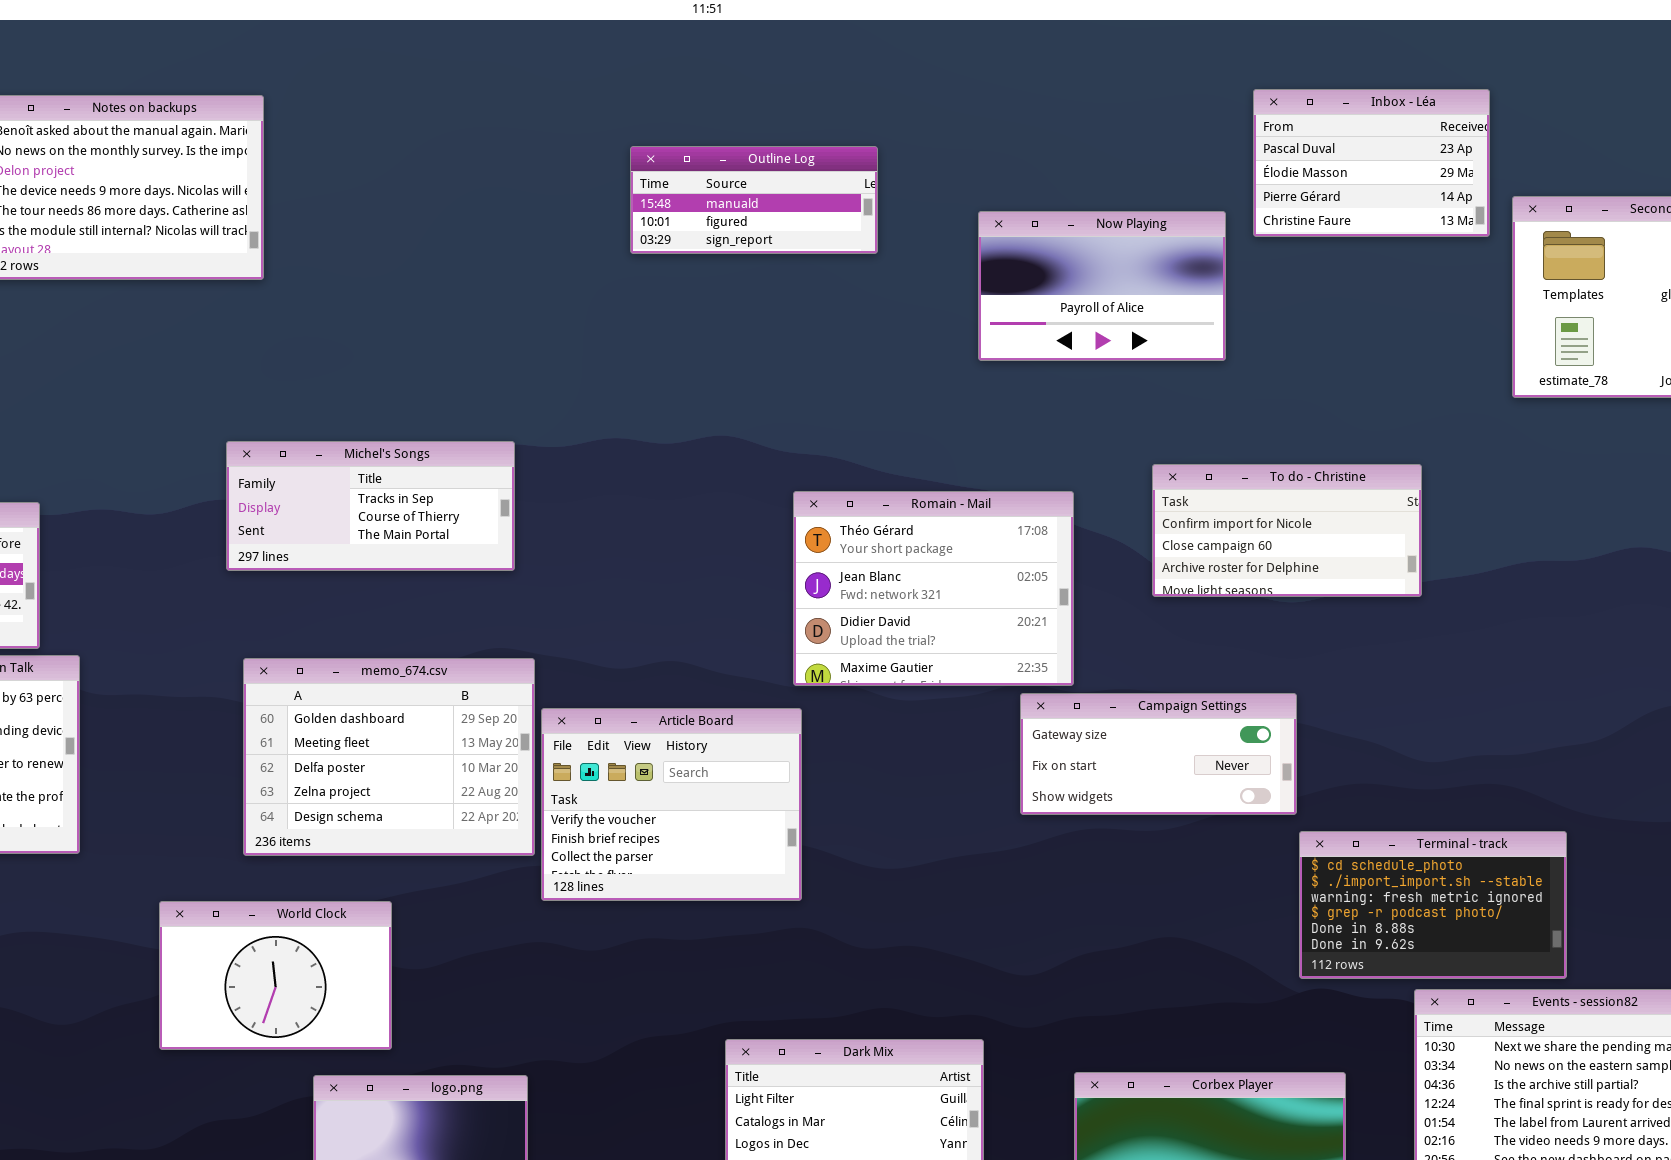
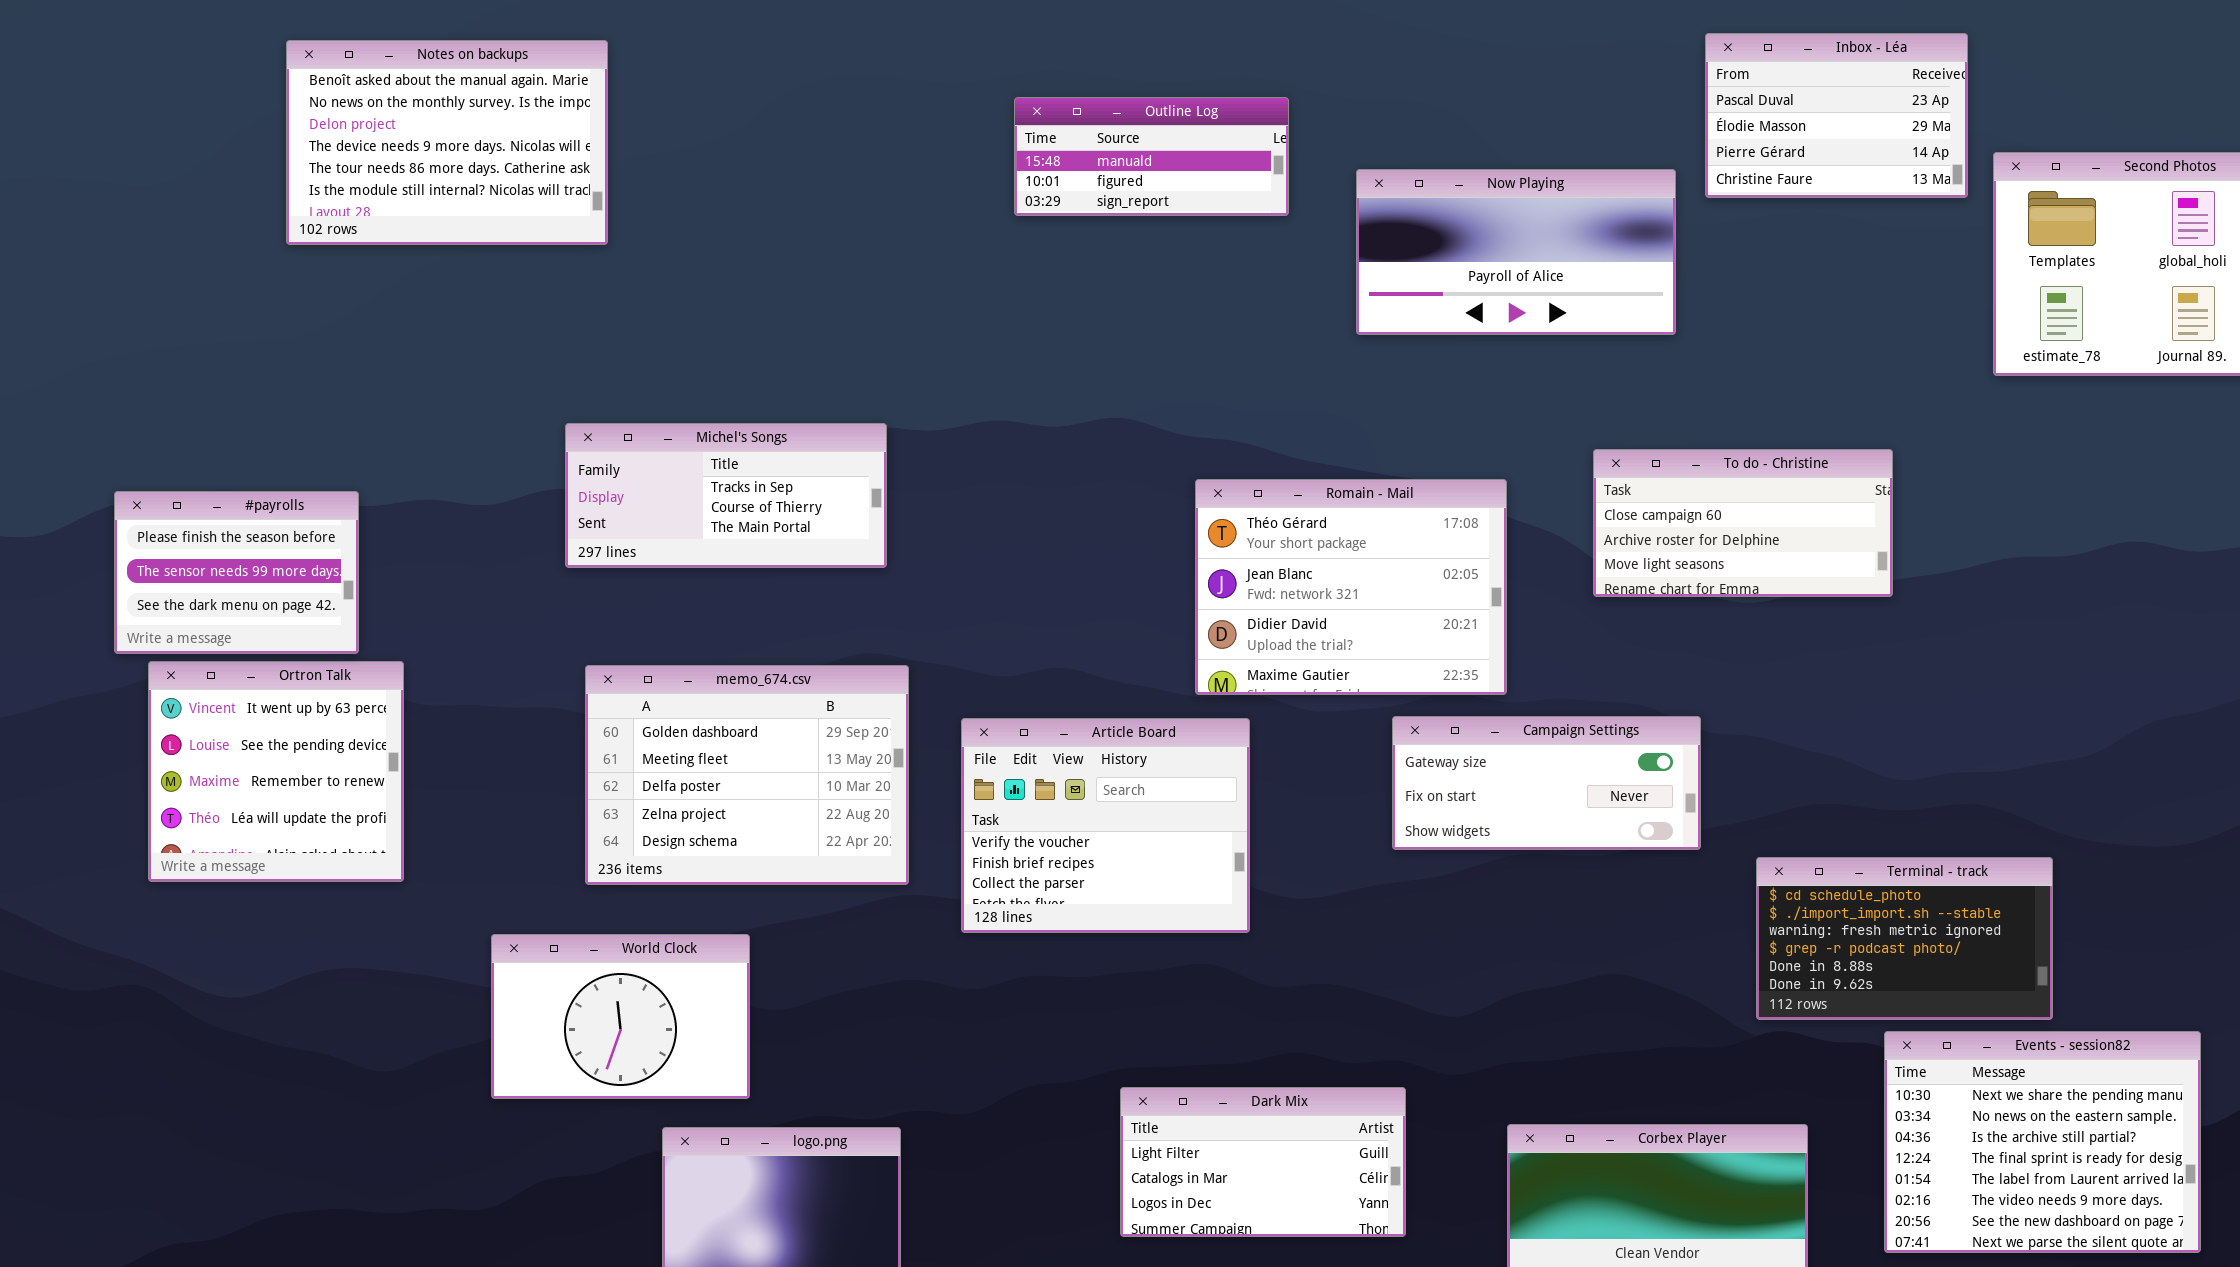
Now Playing: [978,211,1226,361] -> [1356,169,1676,335], resized
To do - Christine: [1152,464,1422,597] -> [1593,449,1893,597], scrolled down 1 row
Campaign Settings: [1020,693,1297,815] -> [1392,716,1701,850], moved
Article Board: [541,708,802,901] -> [961,718,1250,933], moved

